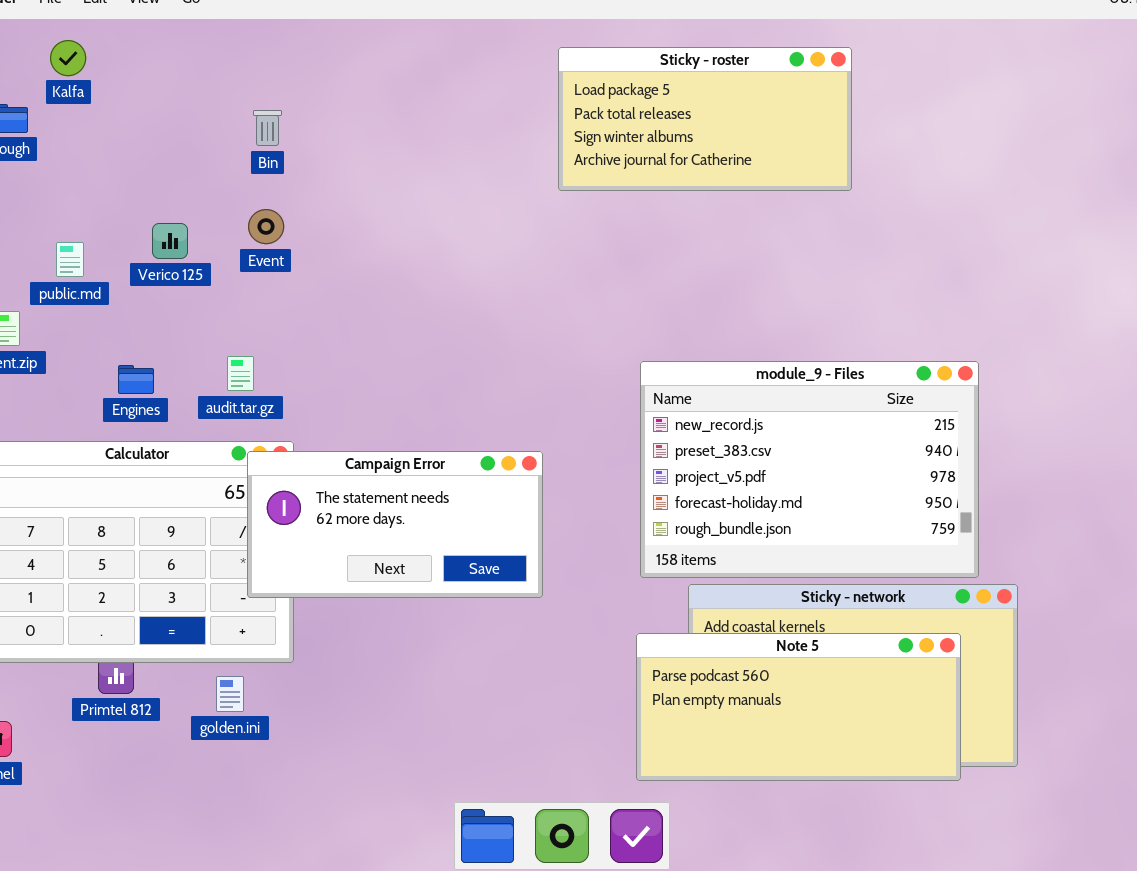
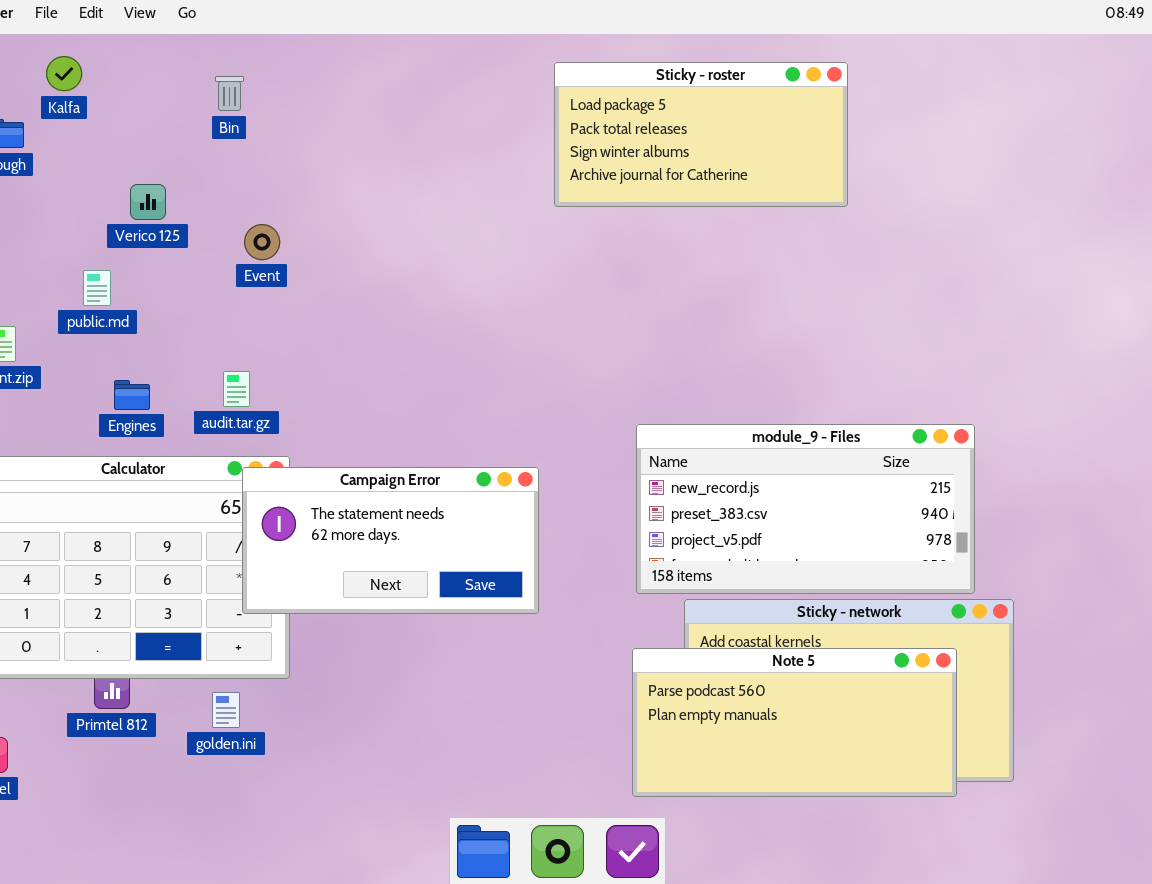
Bin: [253,110,282,146] -> [215,76,244,111], moved
Verico 125: [152,223,188,259] -> [130,184,166,220], moved
public.md: [56,242,84,277] -> [83,270,111,306], moved
module_9 - Files: [640,361,979,578] -> [636,424,975,594], resized

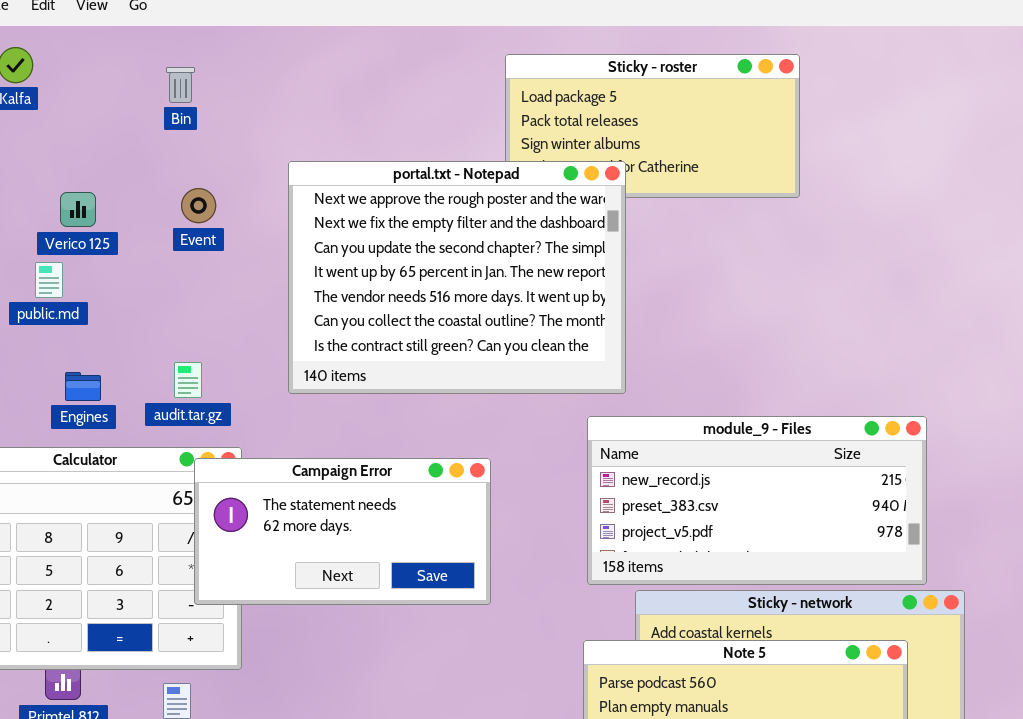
portal.txt - Notepad: none -> [288,161,626,394], opened
Verico 125: [130,184,166,220] -> [60,192,96,227], moved
Event: [244,224,280,260] -> [181,188,216,223], moved

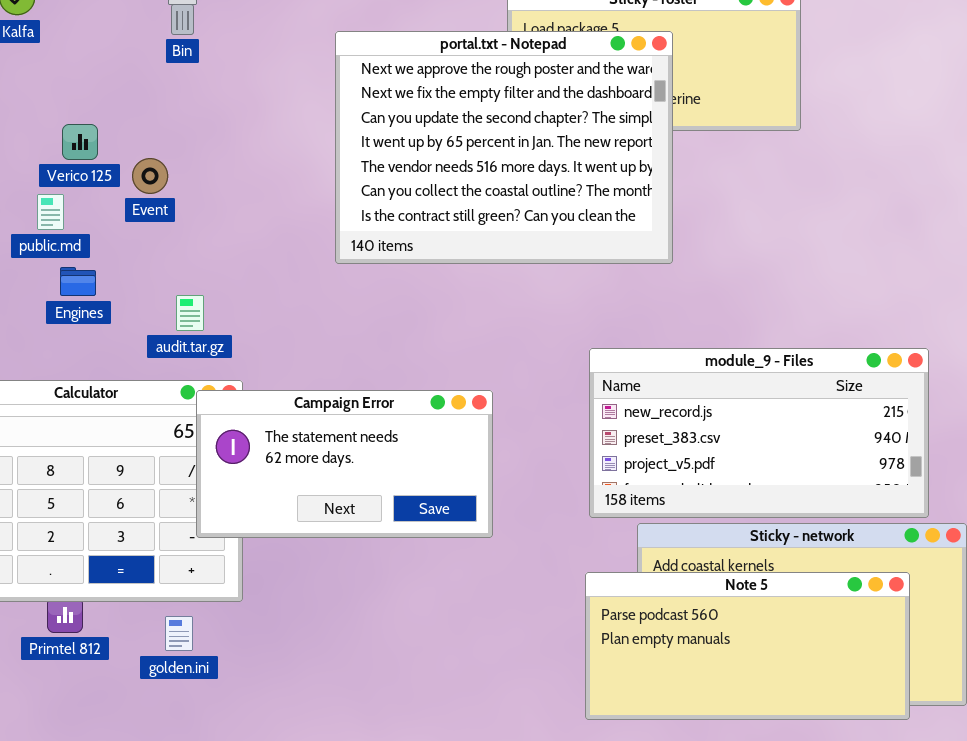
portal.txt - Notepad: [288,161,626,394] -> [335,31,673,264], moved
Event: [181,188,216,223] -> [132,158,168,194], moved
Engines: [65,372,101,401] -> [60,267,96,296], moved

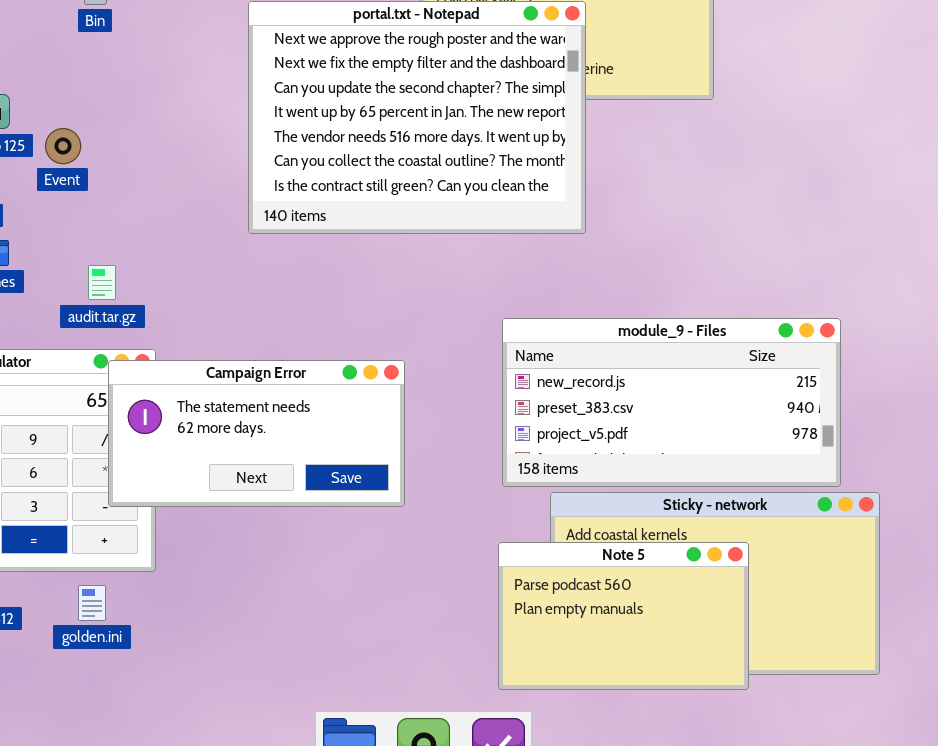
Note 5: [585,572,910,720] -> [498,542,749,690], resized

